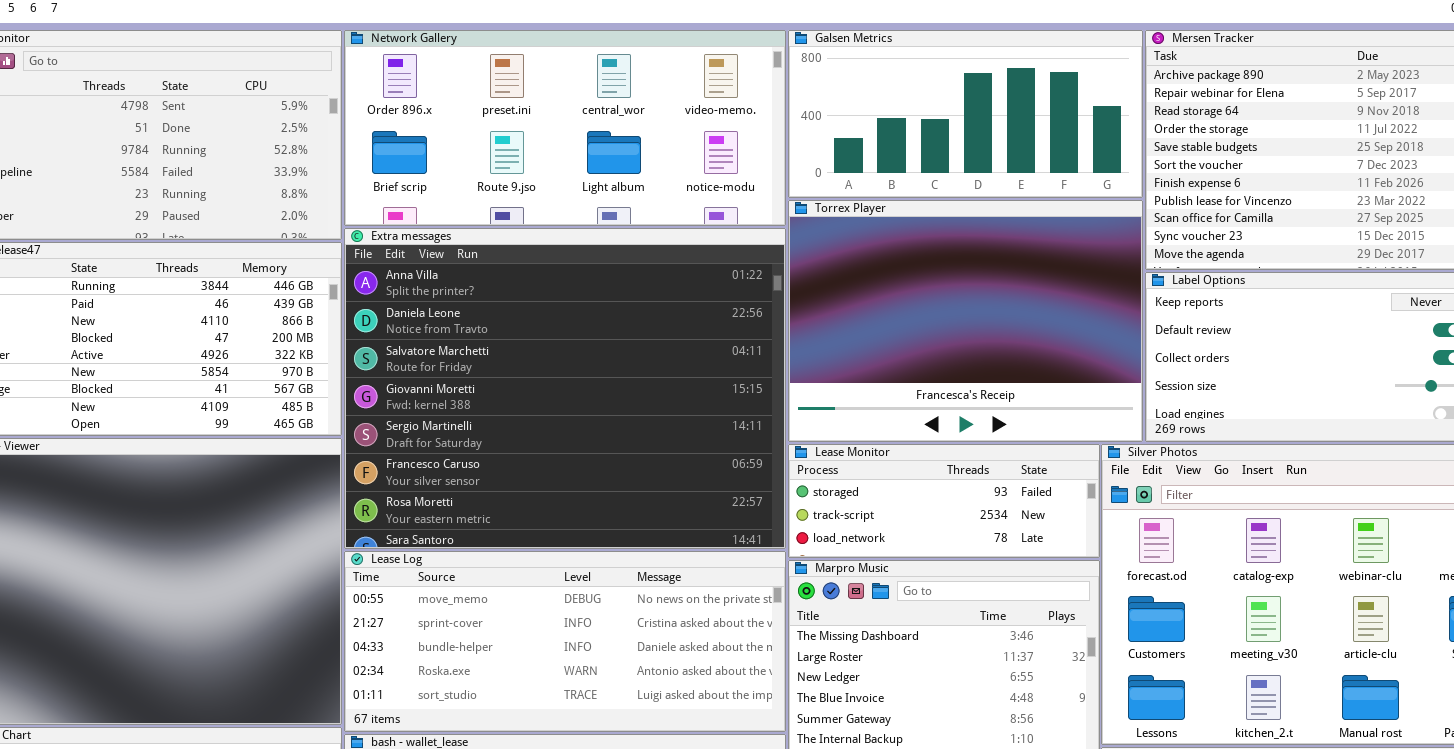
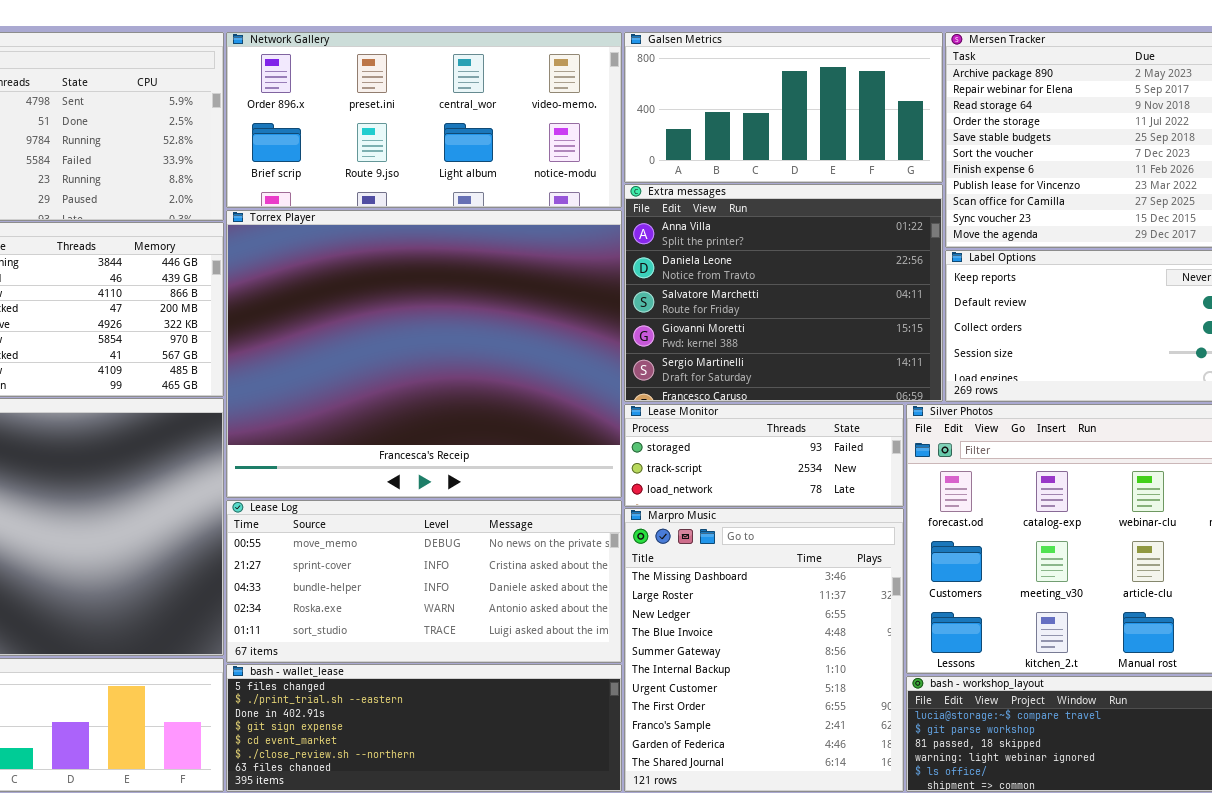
Torrex Player: [788,200,1143,442] -> [226,210,622,498], moved, resized
Extra messages: [344,228,786,549] -> [624,184,943,402], moved, resized

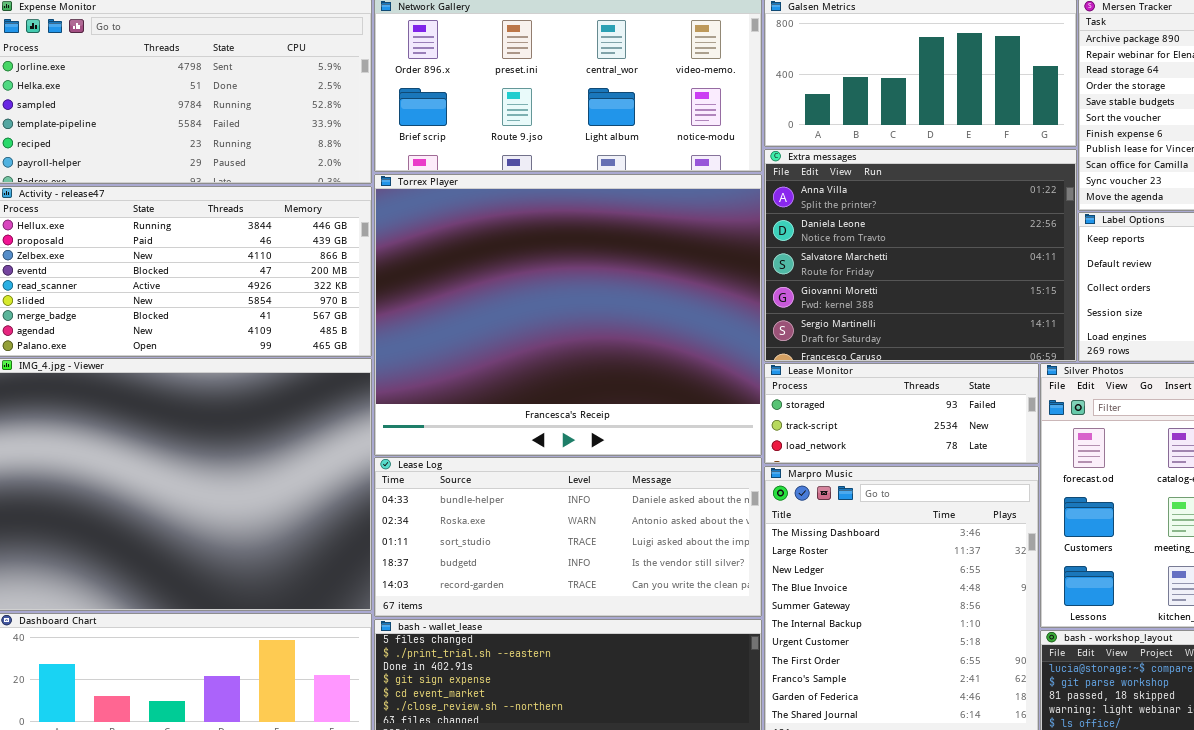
Lease Log: [226,500,622,663] -> [374,457,762,617], scrolled down 2 rows

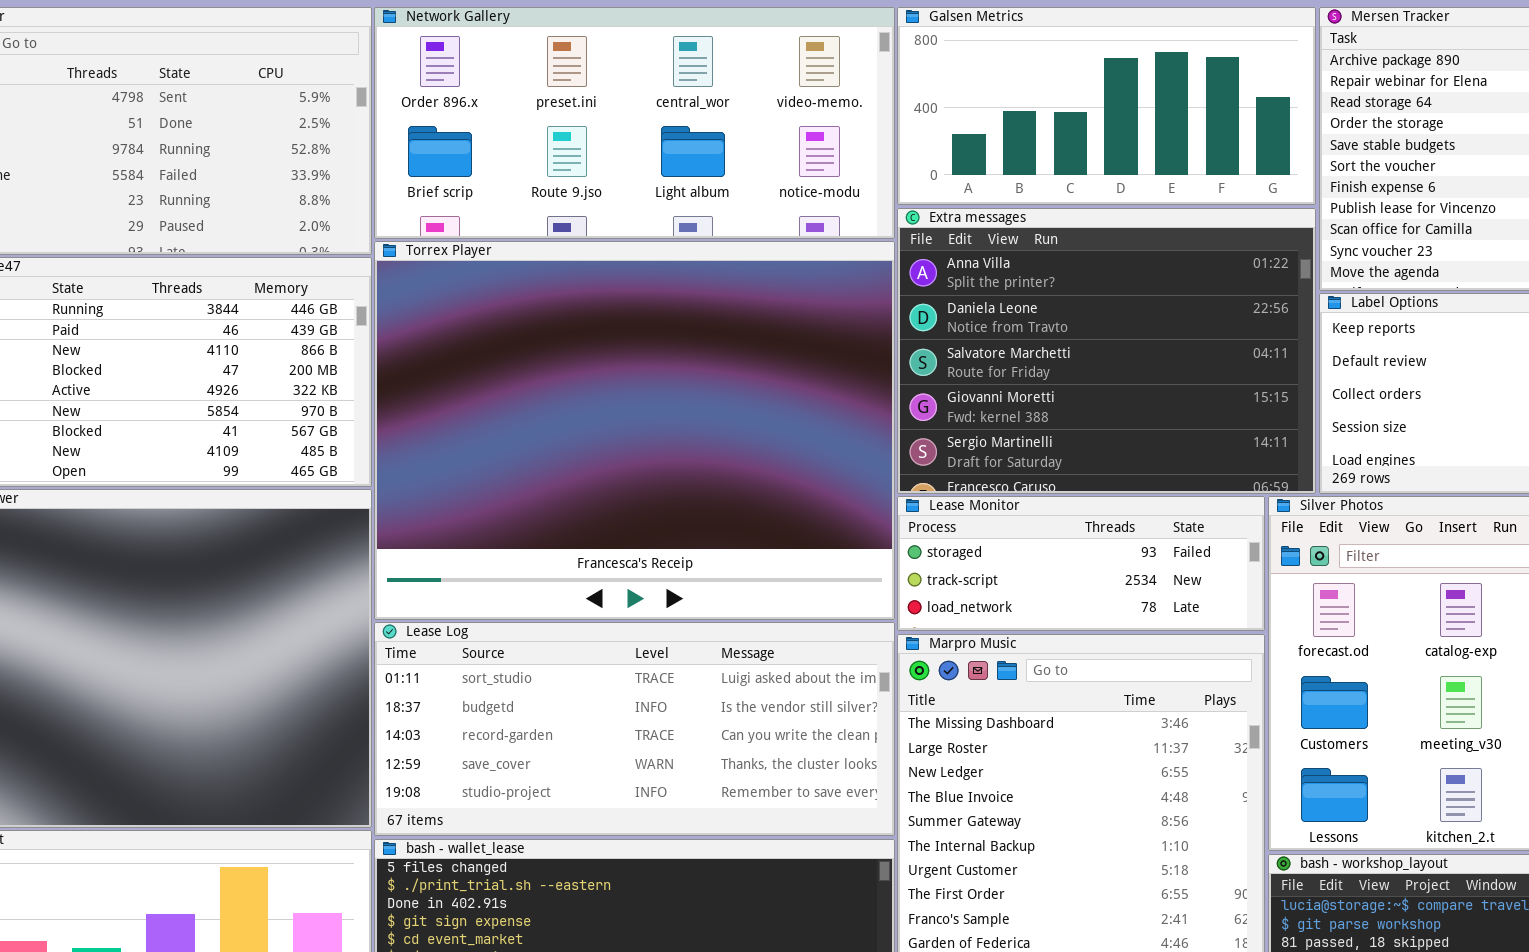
Lease Log: [374,457,762,617] -> [374,622,895,836], scrolled down 2 rows

